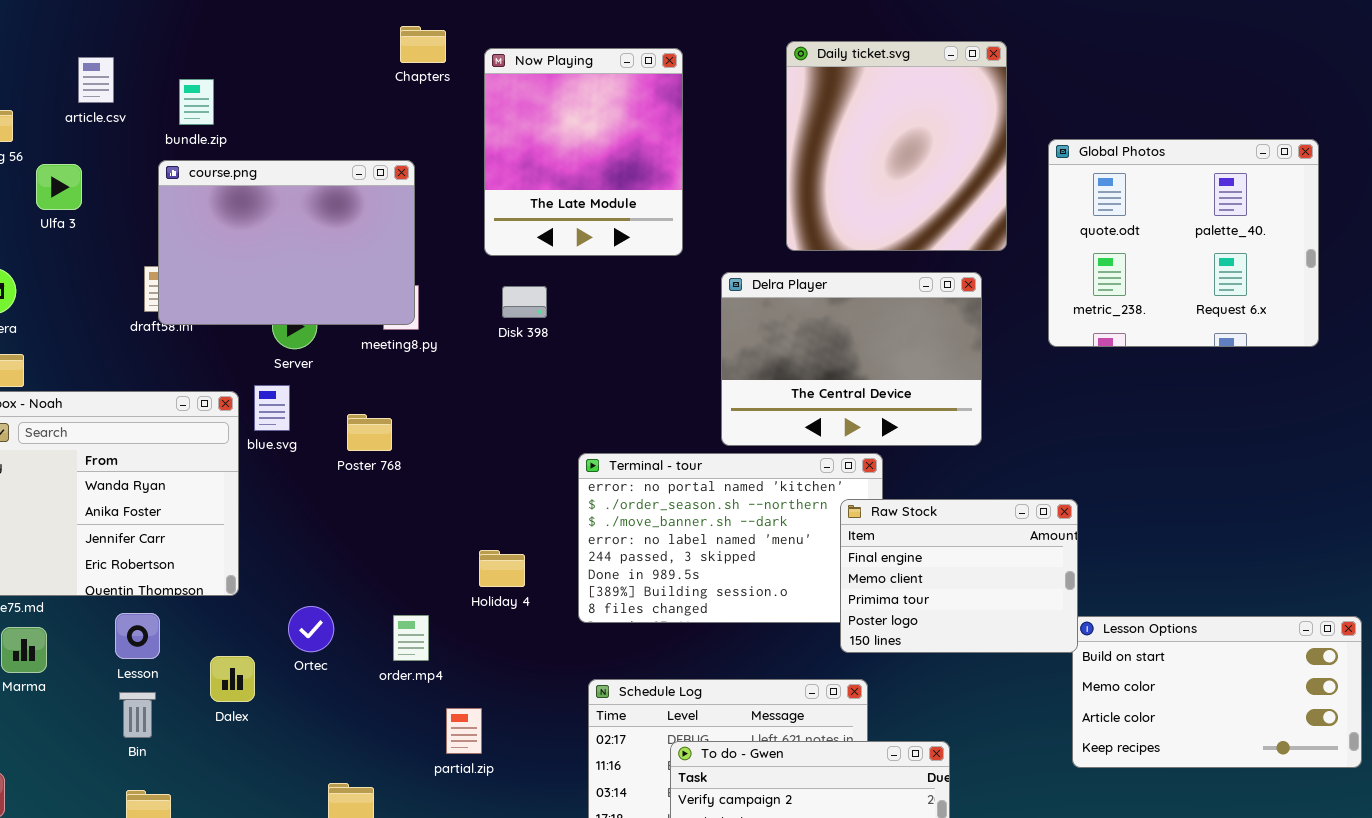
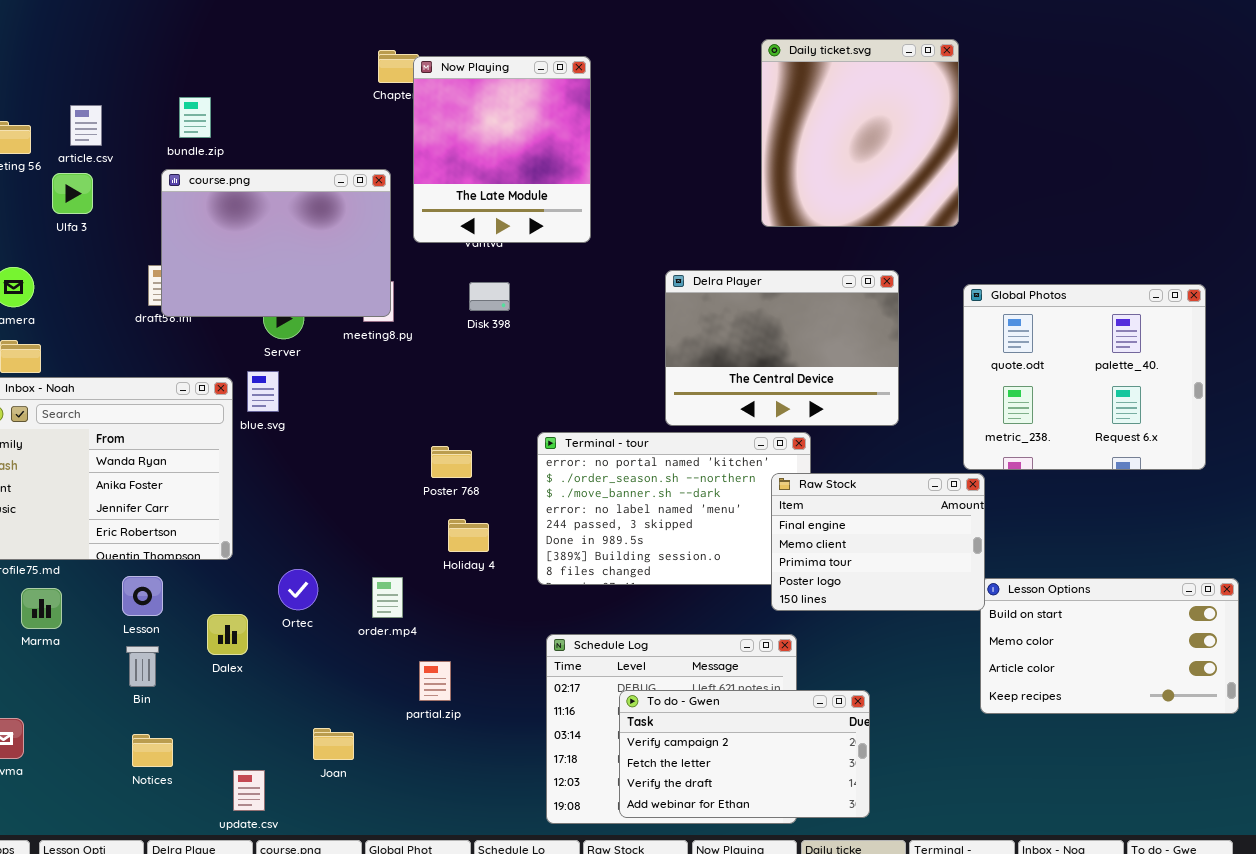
Daily ticket.svg: [786,41,1007,251] -> [761,39,959,227], moved
Now Playing: [484,48,683,256] -> [413,56,591,243], moved
article.csv: [78,57,114,103] -> [70,105,102,146], moved
Global Photos: [1048,139,1319,347] -> [963,284,1206,470], moved
Poster 768: [347,414,392,451] -> [431,446,472,478], moved

